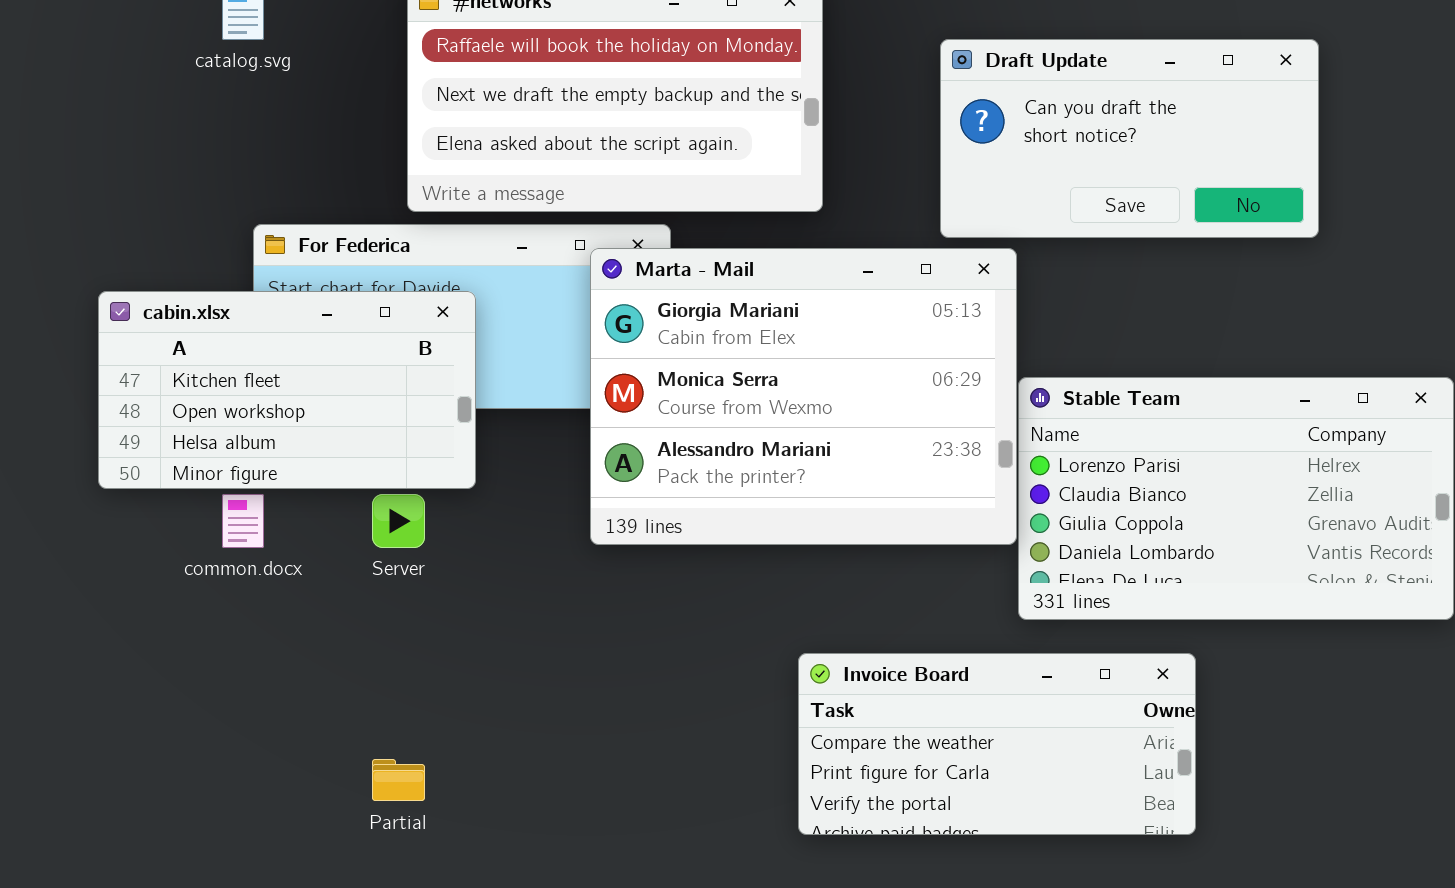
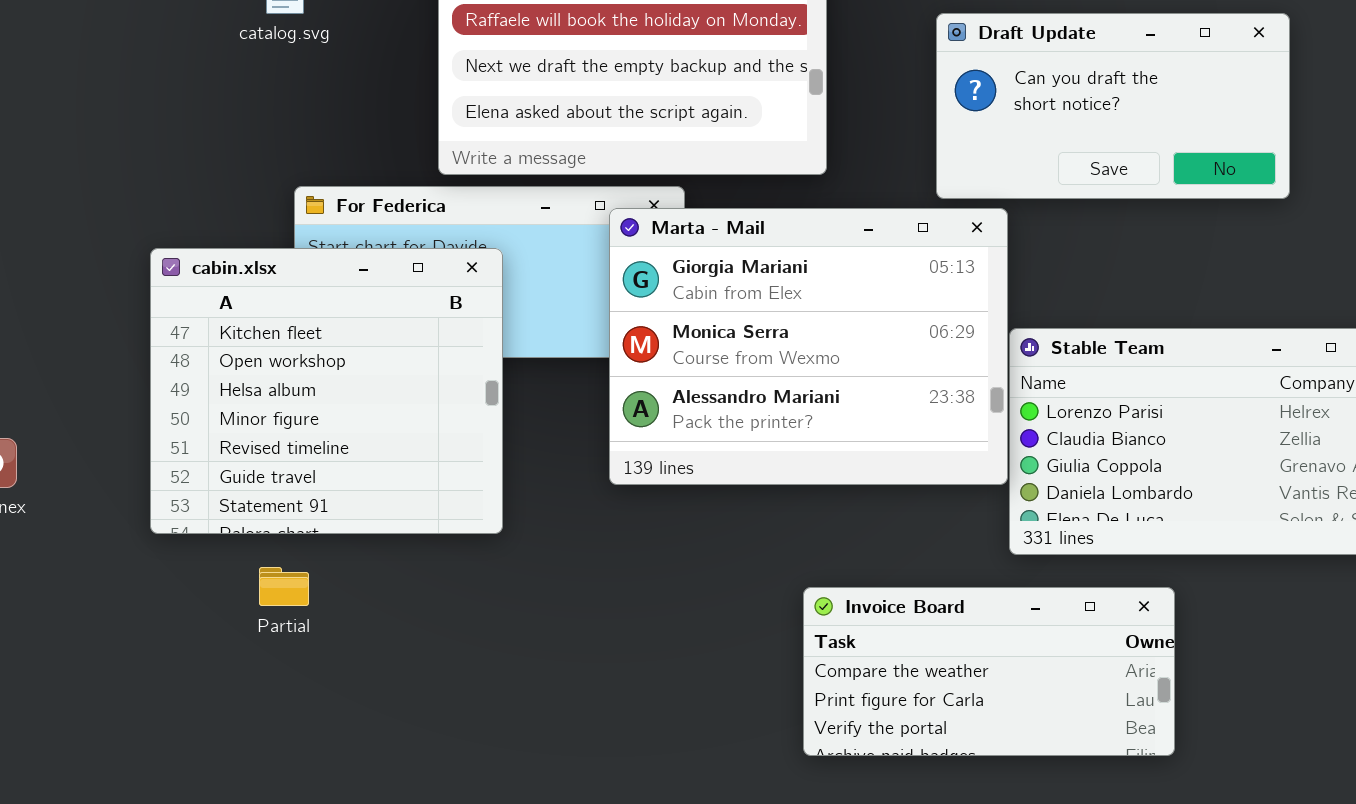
cabin.xlsx: [98,291,476,489] -> [150,248,503,534], resized
Partial: [372,759,425,801] -> [259,567,309,606], moved

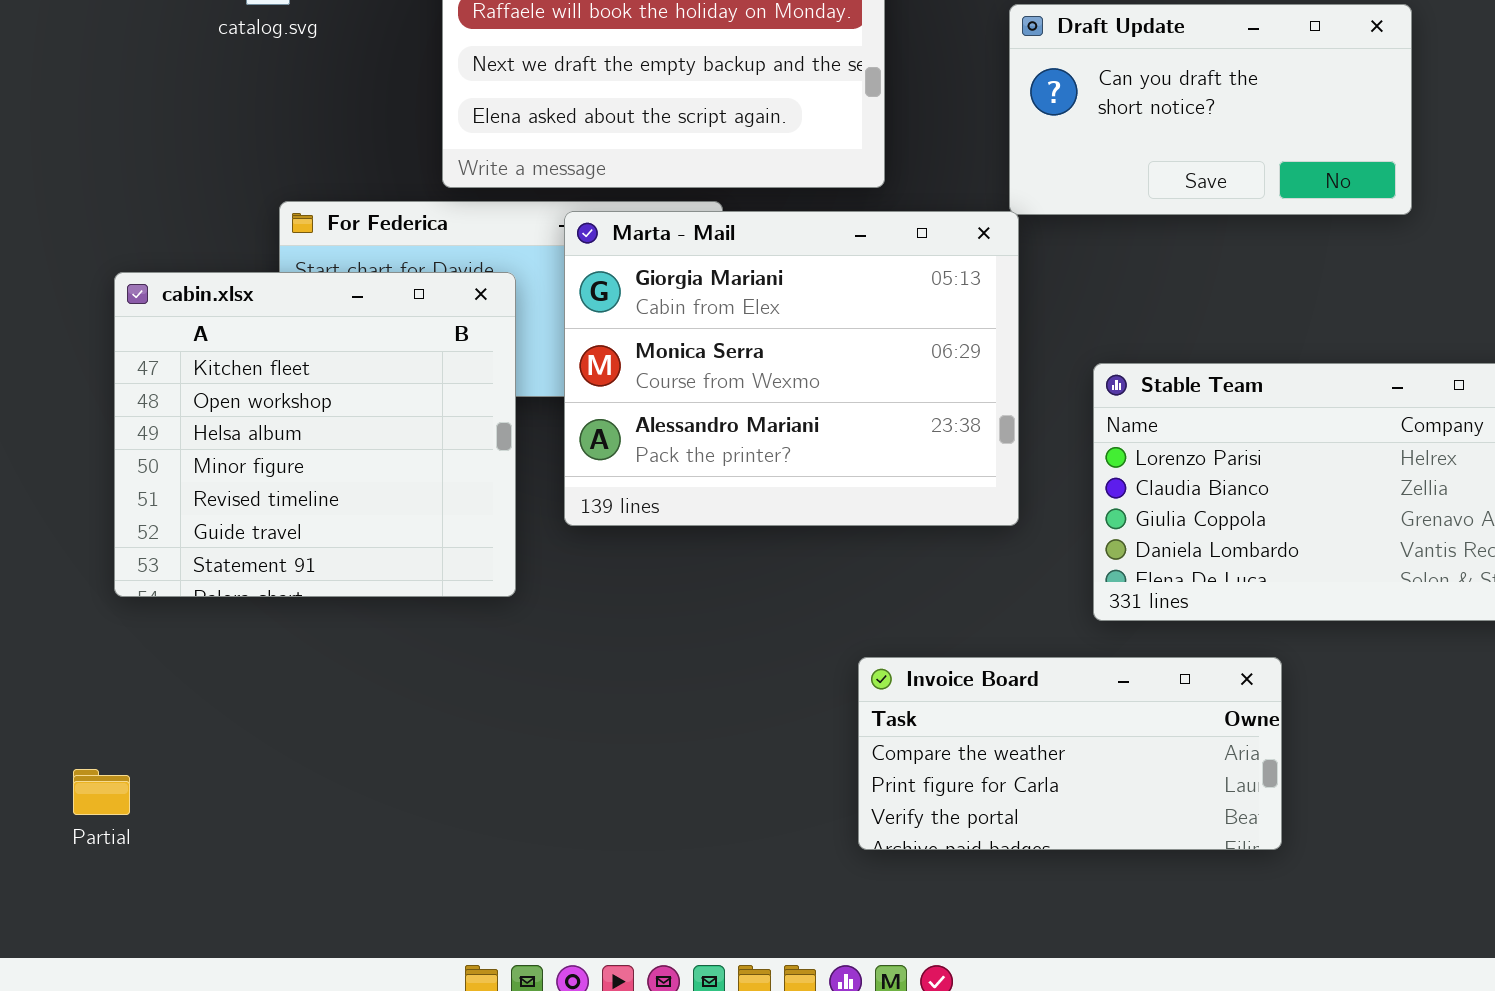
Marta - Mail: [609,208,1008,485] -> [564,211,1019,526], moved
Partial: [259,567,309,606] -> [73,769,130,815], moved

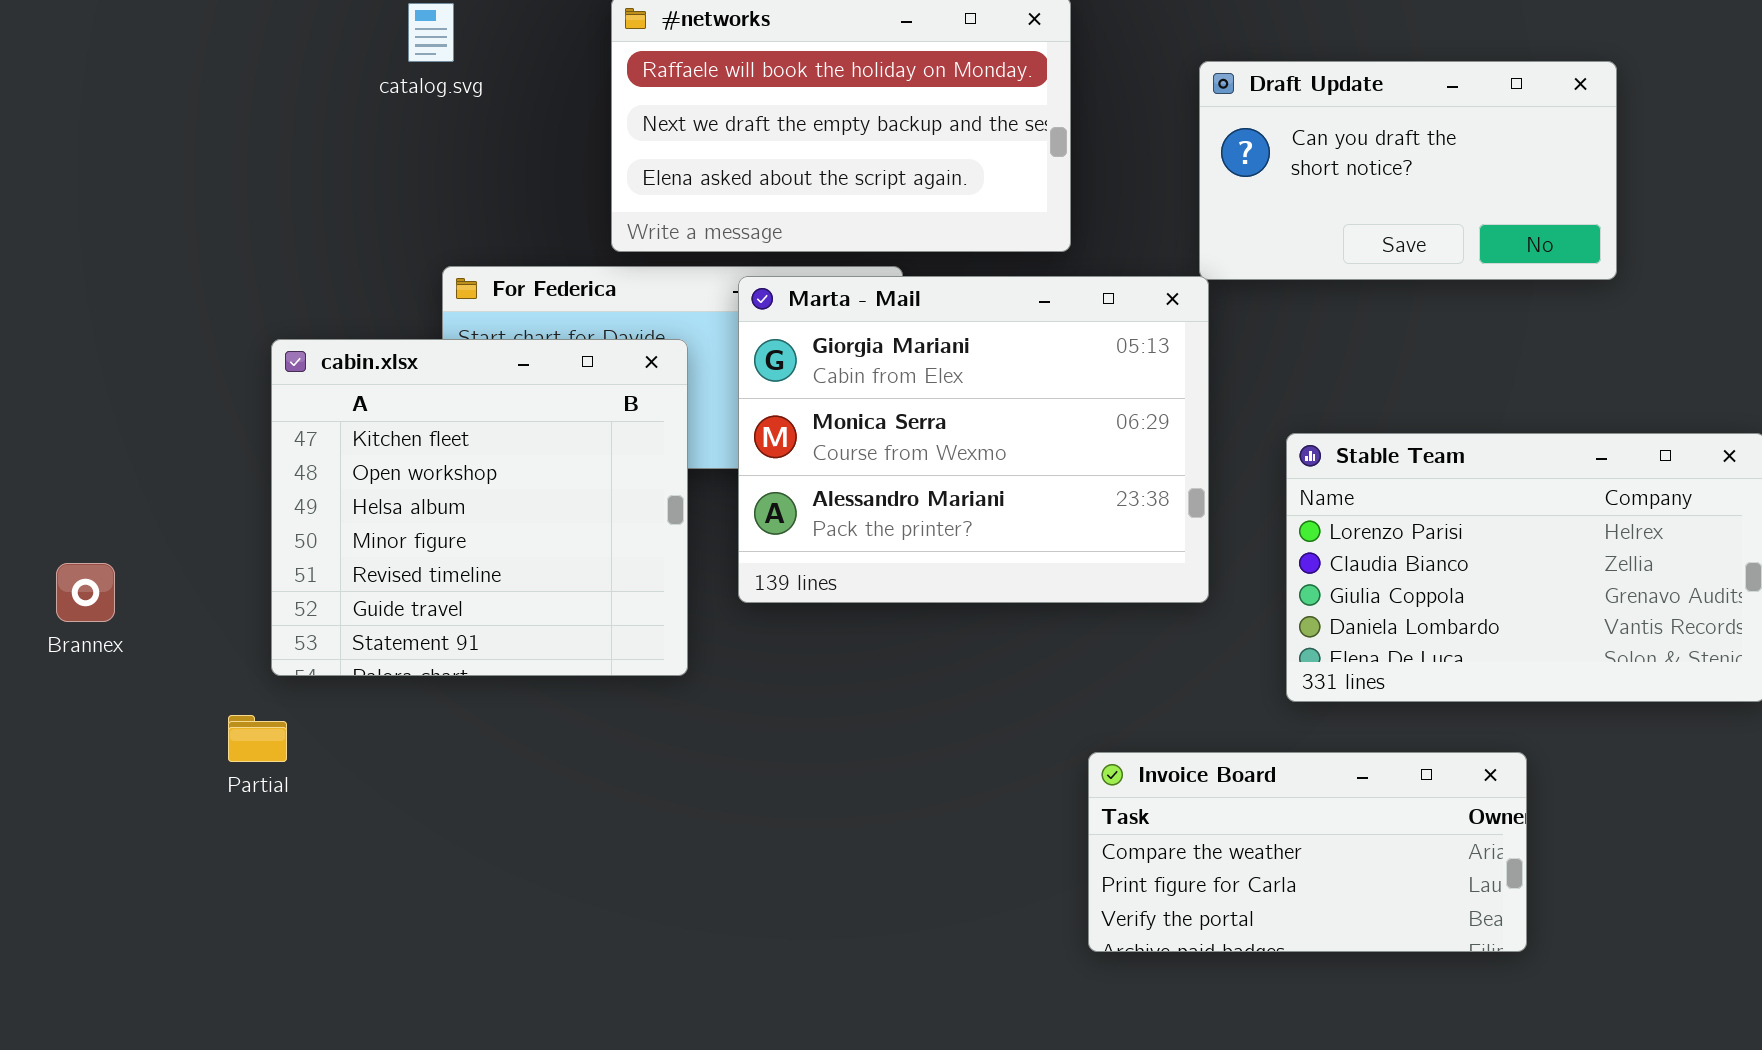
Invoice Board: [858,657,1282,850] -> [1088,752,1527,952], moved
Partial: [73,769,130,815] -> [228,715,287,762], moved

